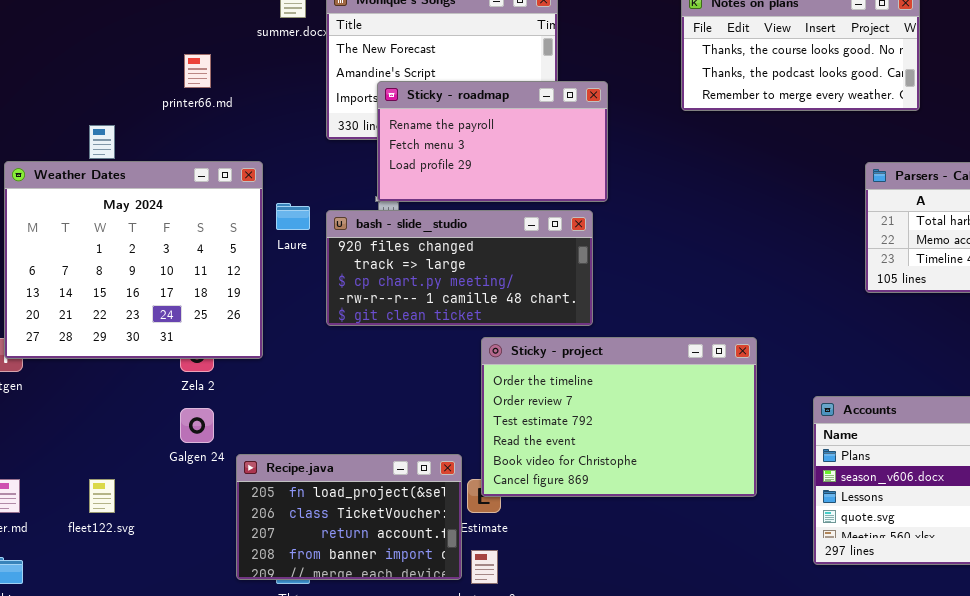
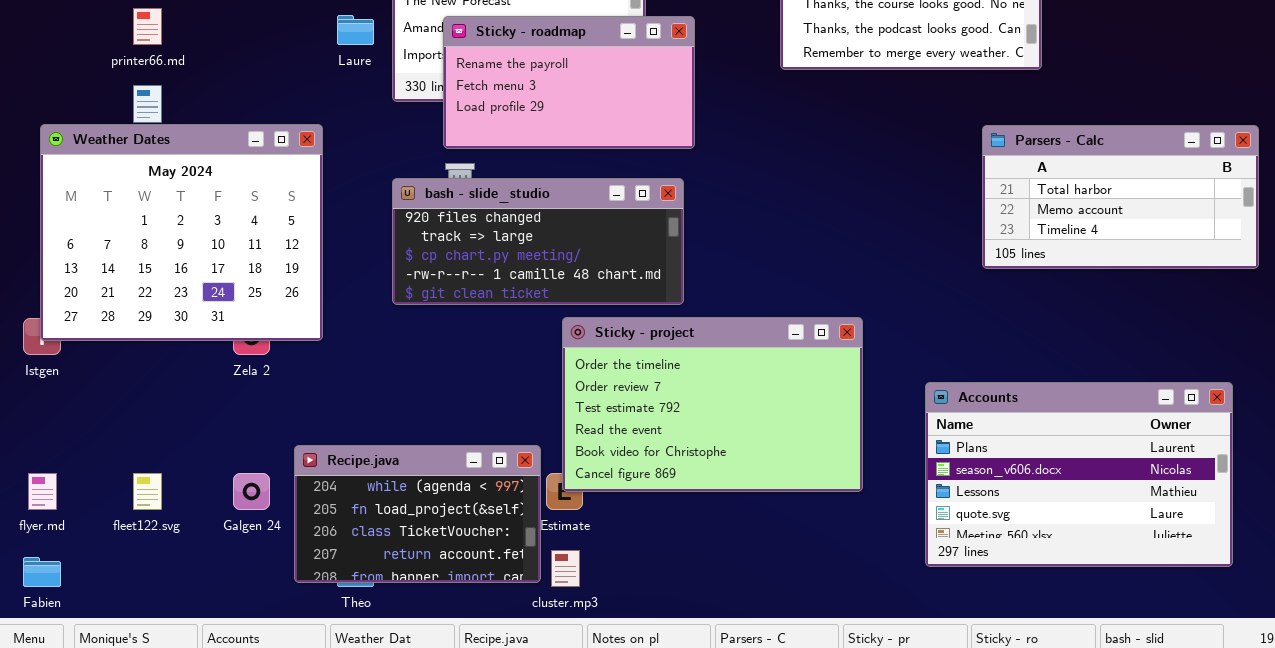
printer66.md: [184,54,211,88] -> [133,8,162,45], moved
Sticky - roadmap: [377,81,608,202] -> [443,16,695,149], moved
Laure: [276,203,310,230] -> [337,15,374,45], moved
Galgen 24: [180,408,214,443] -> [233,473,270,510], moved
Recipe.java: [236,454,462,580] -> [294,445,541,583], scrolled up 1 row

